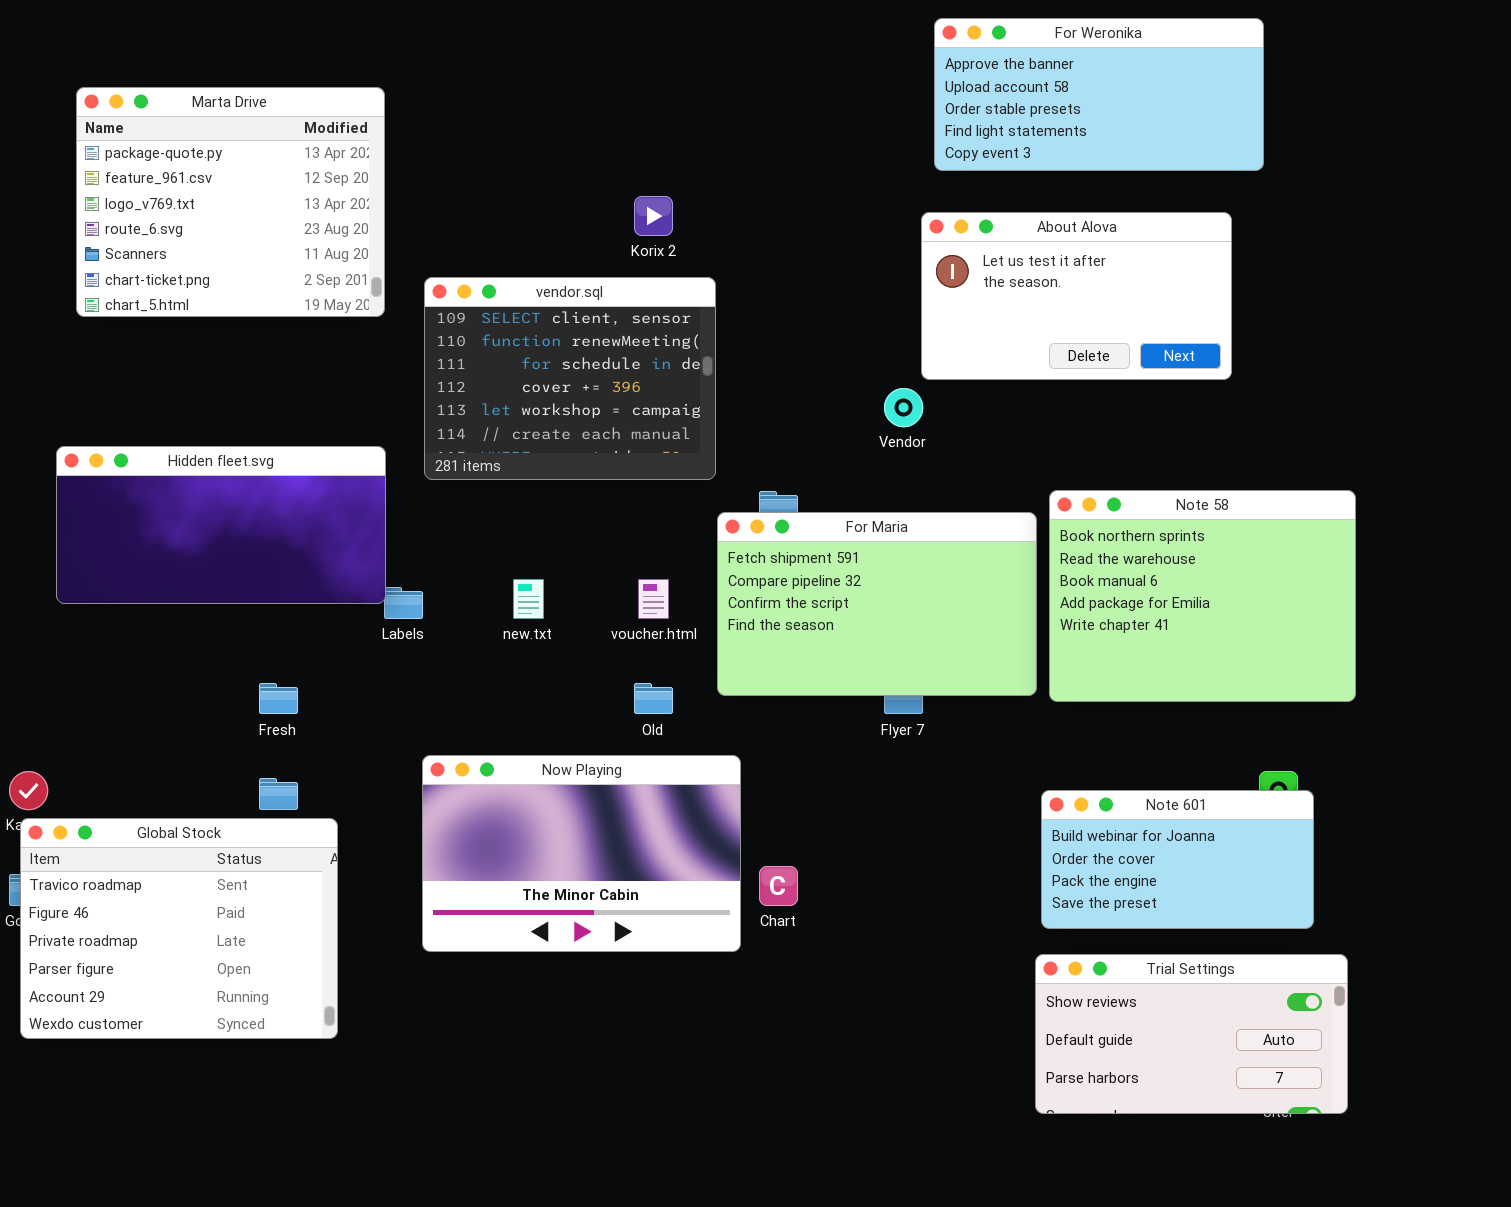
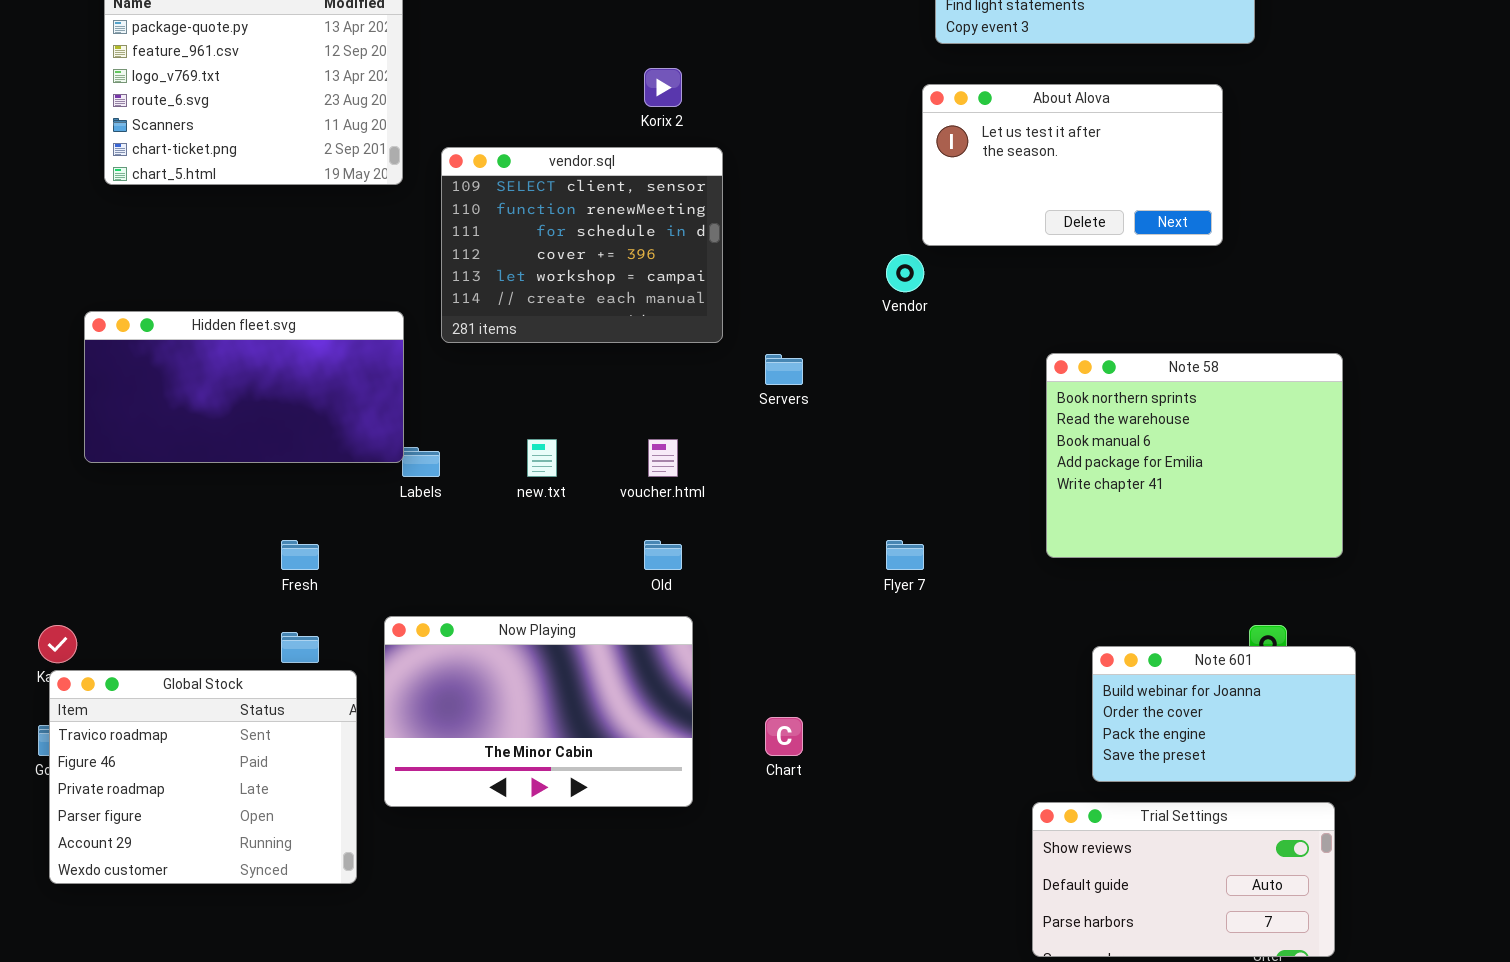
For Maria: [717,512,1037,696] -> none, closed
Now Playing: [422,755,741,952] -> [384,616,693,807], moved
Note 601: [1041,790,1314,929] -> [1092,646,1356,782], moved

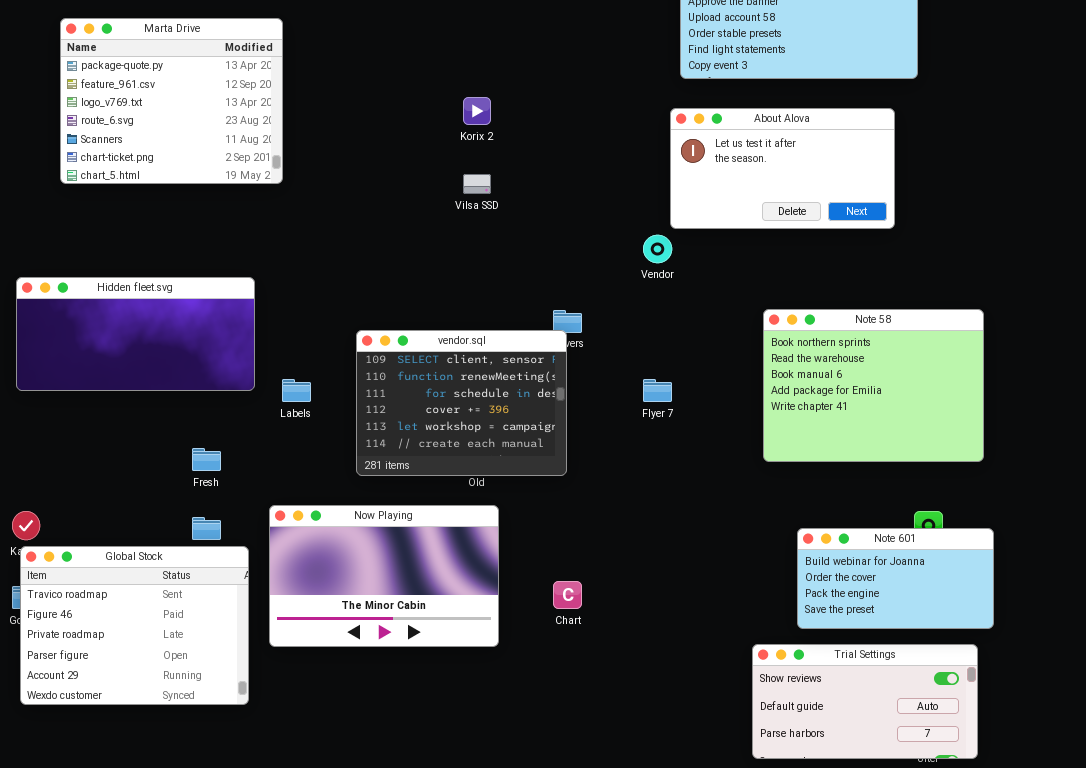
vendor.sql: [441,147,723,343] -> [356,330,567,476], moved
Hidden fleet.svg: [84,311,404,463] -> [16,277,255,391], moved
Flyer 7: [886,540,924,570] -> [643,379,672,402], moved

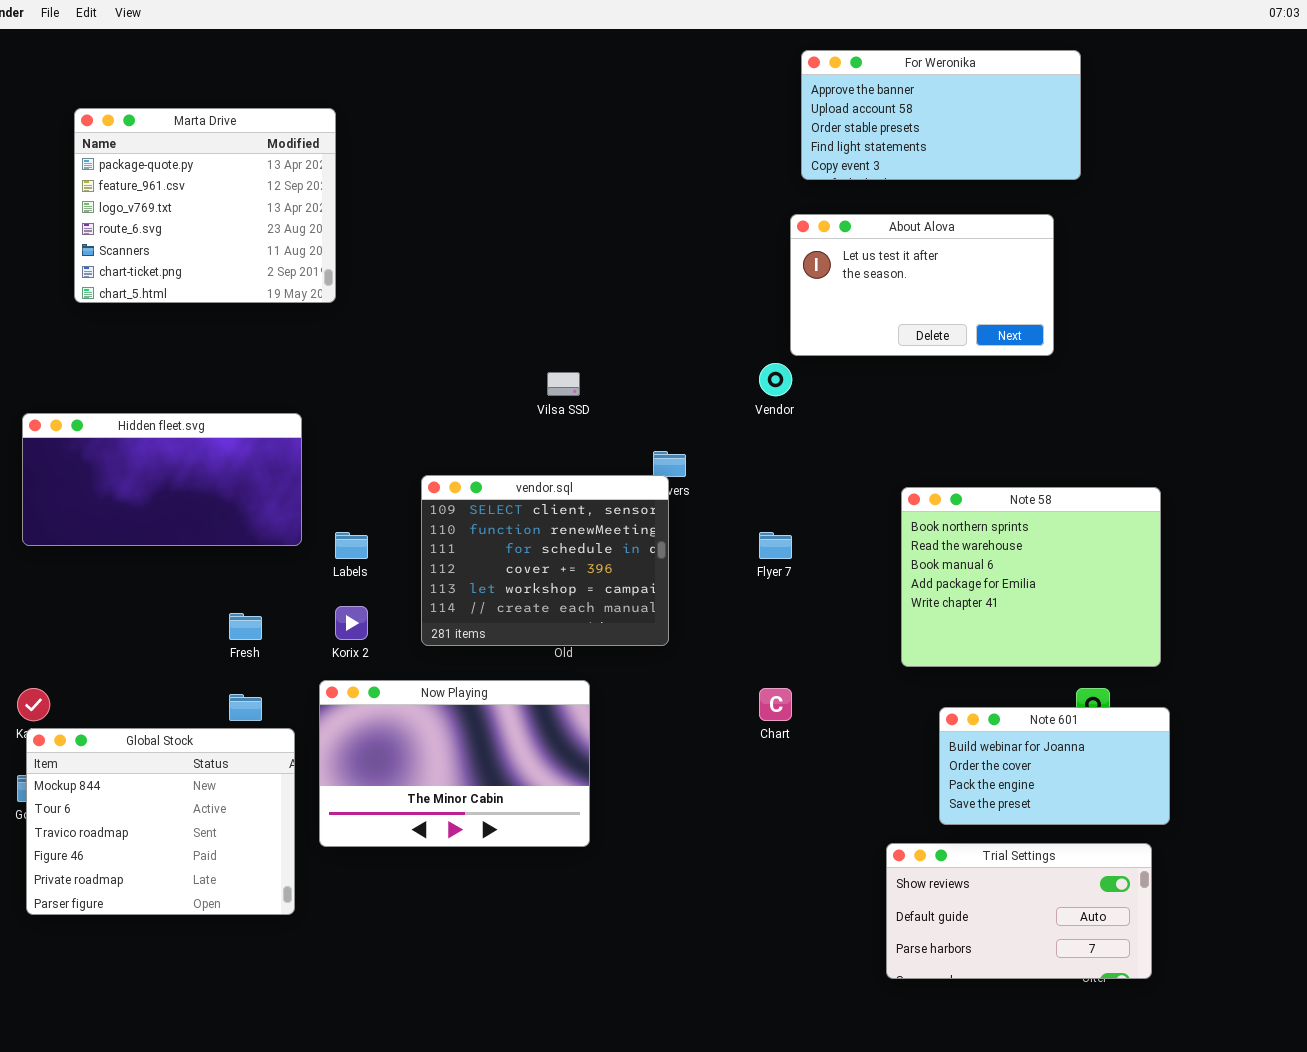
Korix 2: [463,97,491,125] -> [335,606,368,640], moved
Vilsa SSD: [463,174,491,194] -> [547,372,580,396], moved
Note 58: [763,309,984,462] -> [901,487,1161,667], moved
Global Stock: [20,546,249,705] -> [26,728,295,915], scrolled up 2 rows
Chart: [553,581,582,609] -> [759,688,792,721], moved

